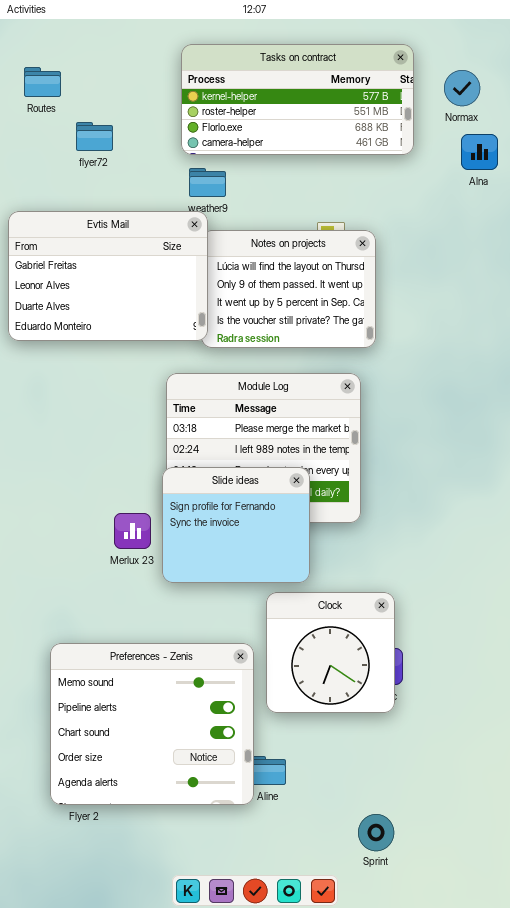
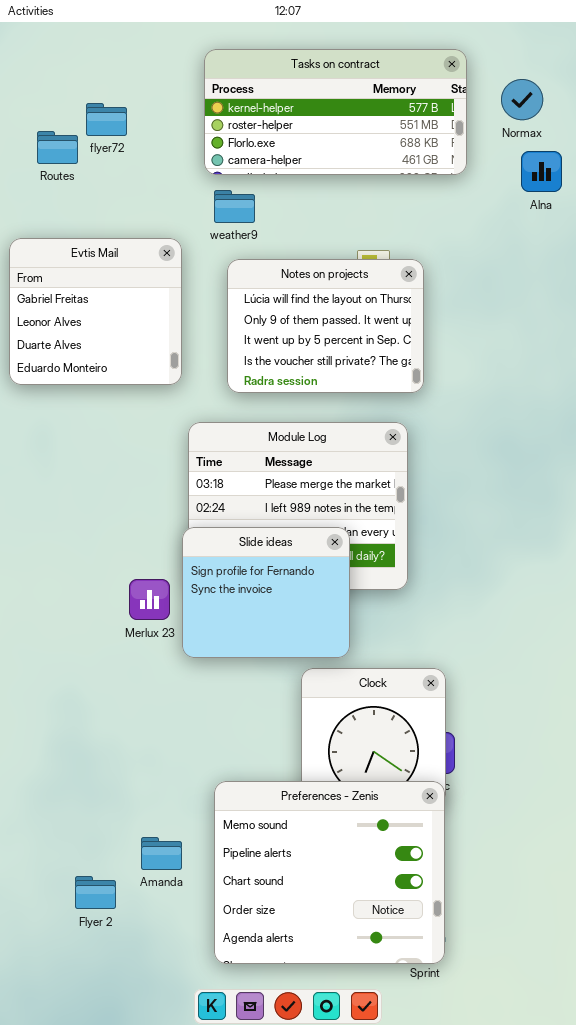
Routes: [24,67,61,97] -> [37,131,78,164], moved
flyer72: [76,122,113,151] -> [86,103,127,136], moved
Evtis Mail: [8,211,208,341] -> [9,238,182,385], resized
Preferences - Zenis: [50,643,254,805] -> [214,781,445,964], moved

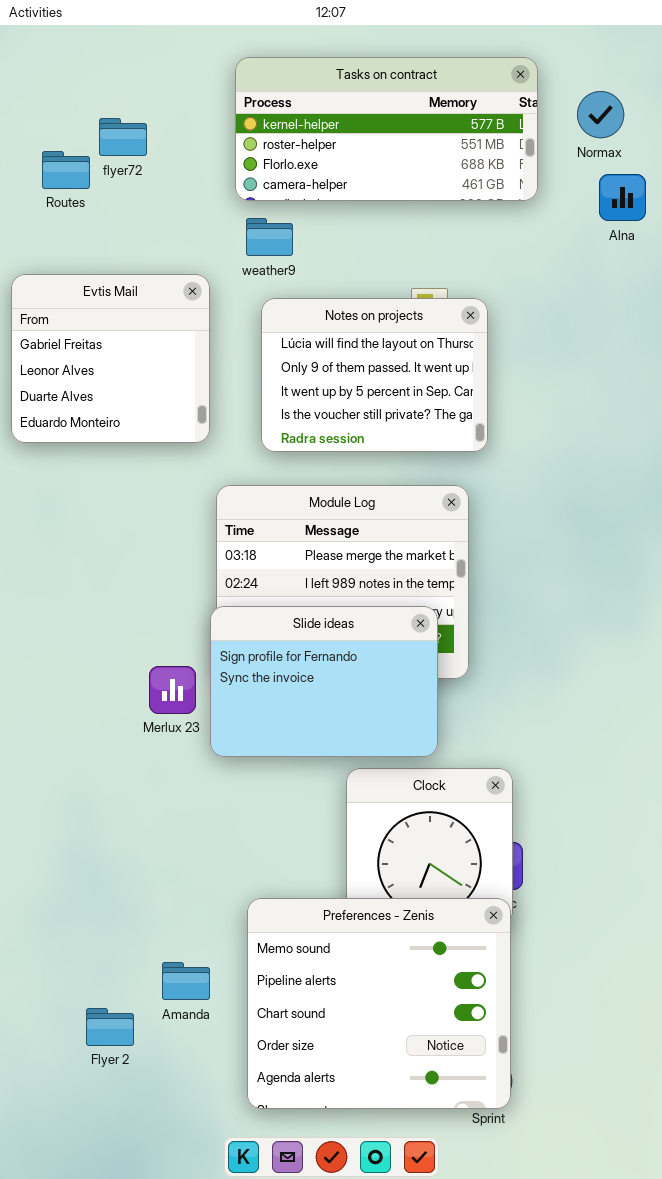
Slide ideas: [182,527,350,658] -> [210,606,438,757], resized

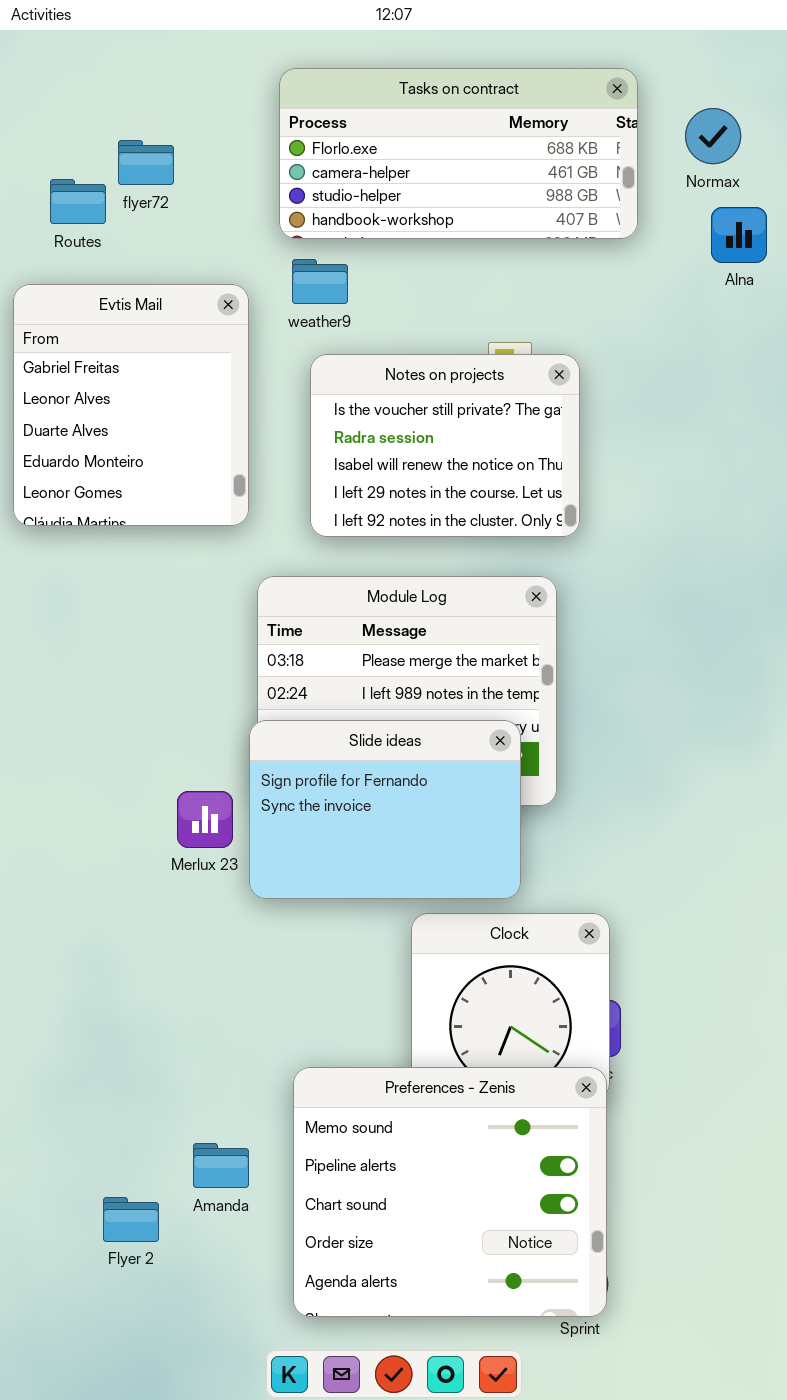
Tasks on contract: [235,57,538,201] -> [279,68,638,239], scrolled down 2 rows
Evtis Mail: [11,274,210,443] -> [13,284,249,526], resized
Notes on projects: [261,298,488,452] -> [310,354,580,537], scrolled down 3 rows

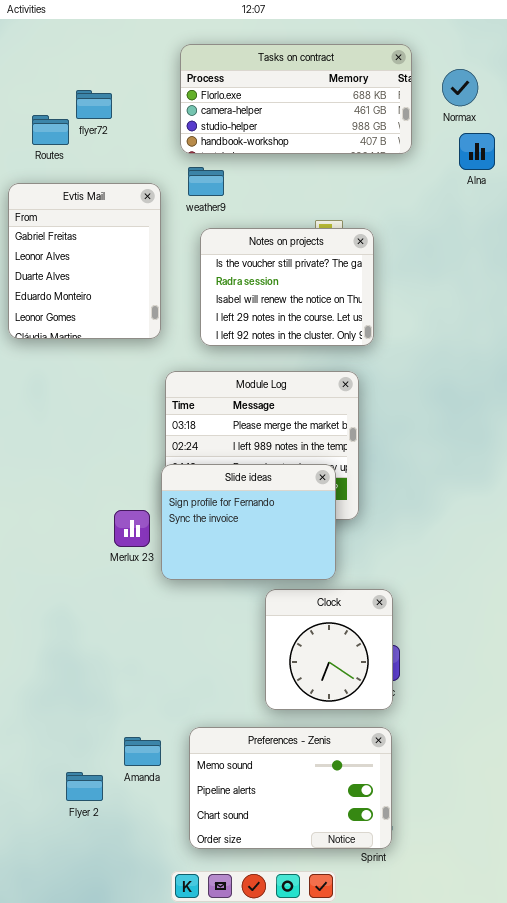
Preferences - Zenis: [293,1067,607,1317] -> [189,727,392,849], resized

